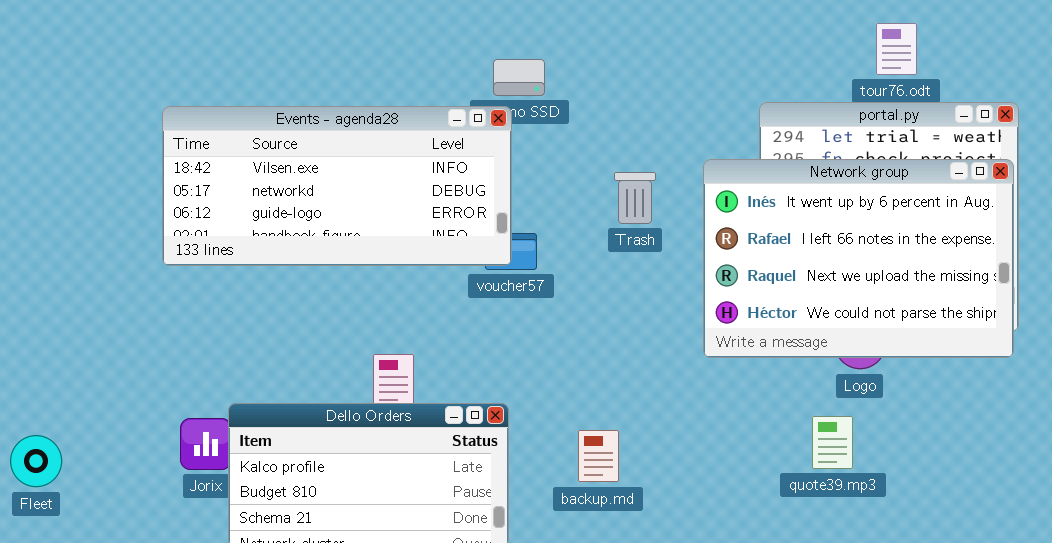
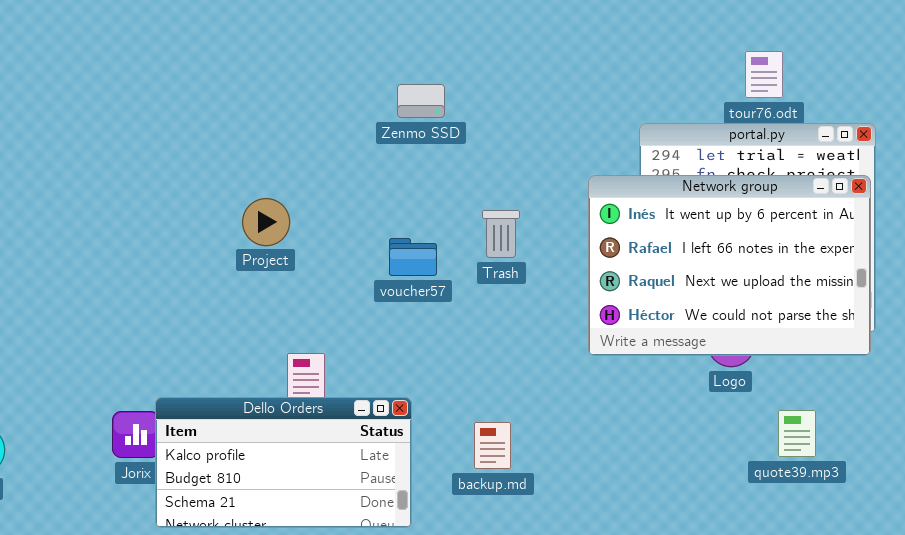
Events - agenda28: [162,106,512,266] -> none, closed
Trash: [614,172,656,224] -> [482,210,520,258], moved
quote39.mp3: [812,416,853,469] -> [778,410,816,457], moved

